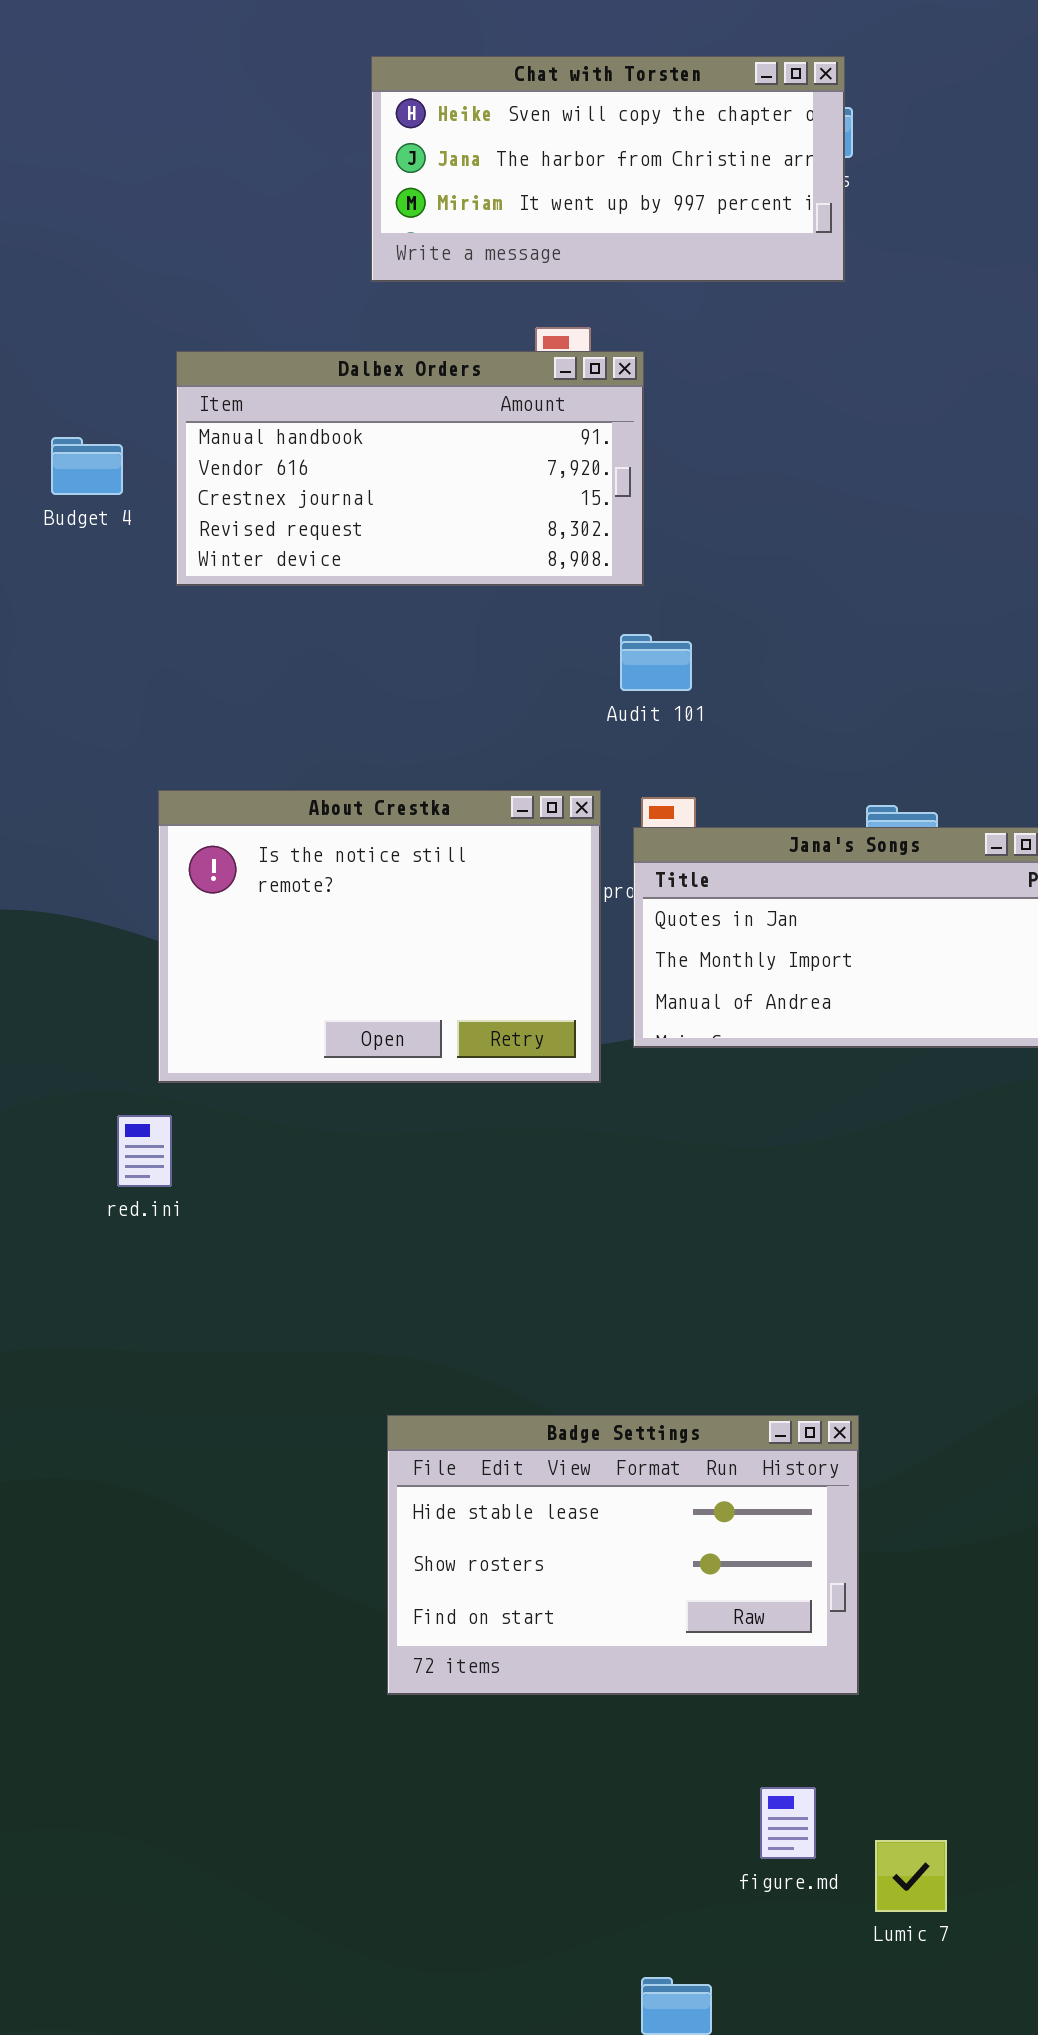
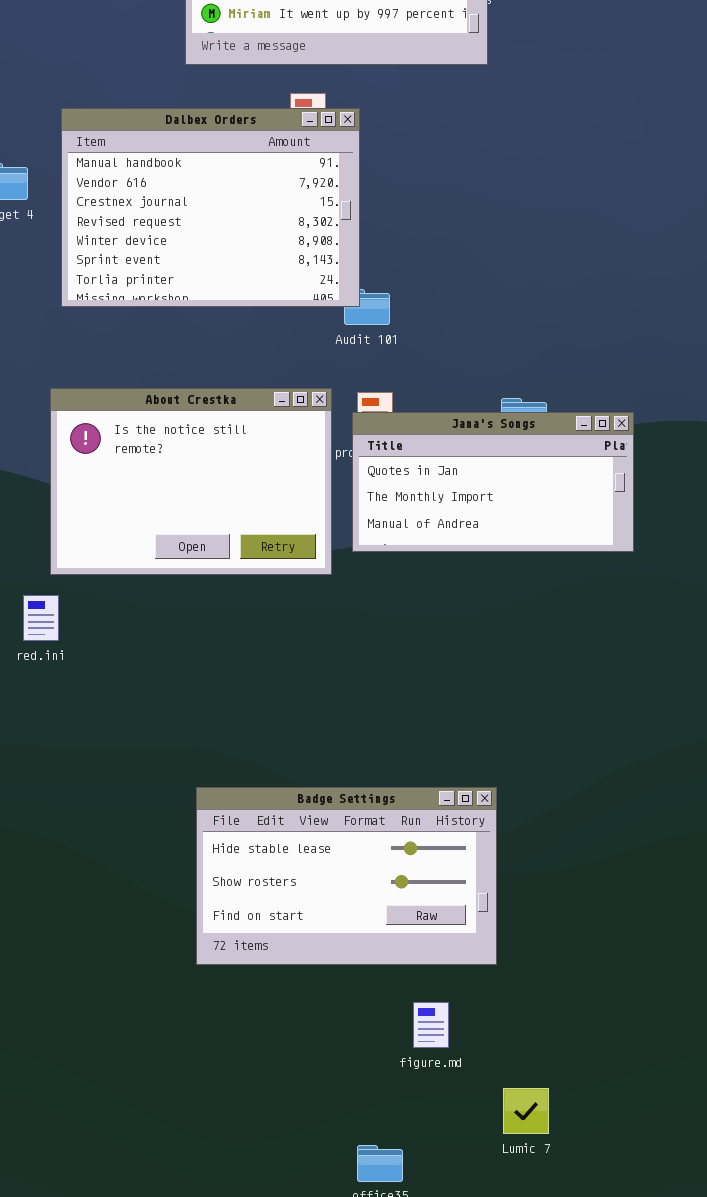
Dalbex Orders: [176,351,644,586] -> [61,108,360,307], resized
figure.md: [760,1787,816,1859] -> [413,1002,449,1048], moved
Lumic 7: [875,1840,947,1912] -> [503,1088,549,1134], moved

